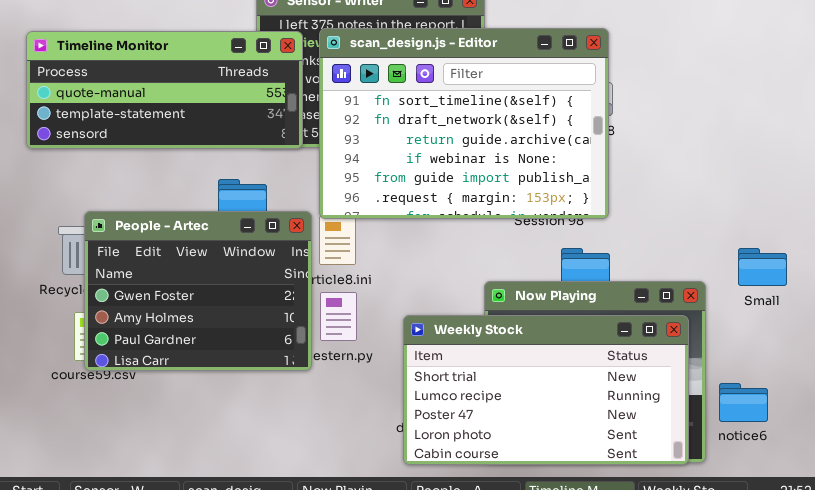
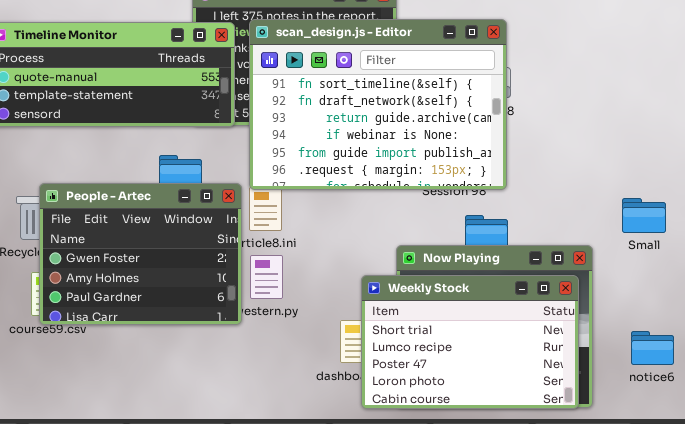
Small: [738,248,787,286] -> [622,198,666,233], moved
Weekly Stock: [403,315,689,465] -> [361,275,579,409], resized
notice6: [719,383,768,422] -> [631,331,674,365], moved

